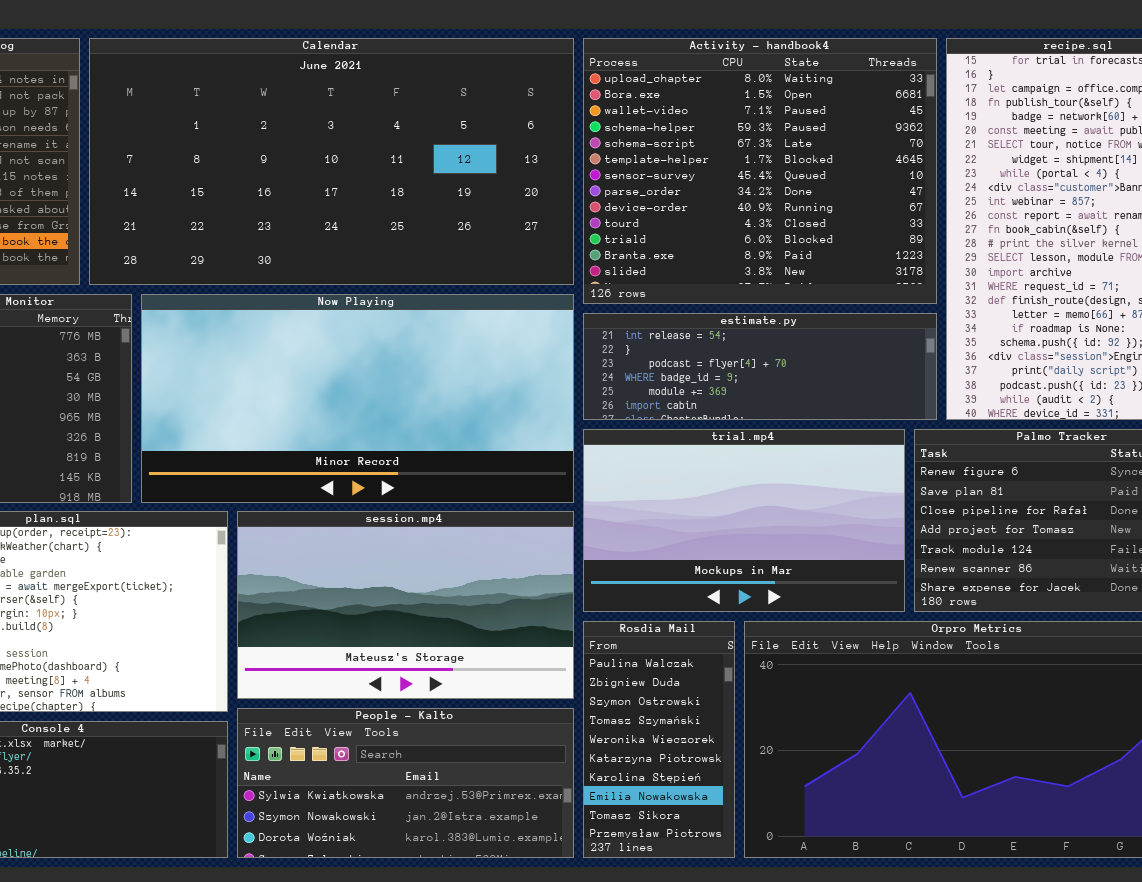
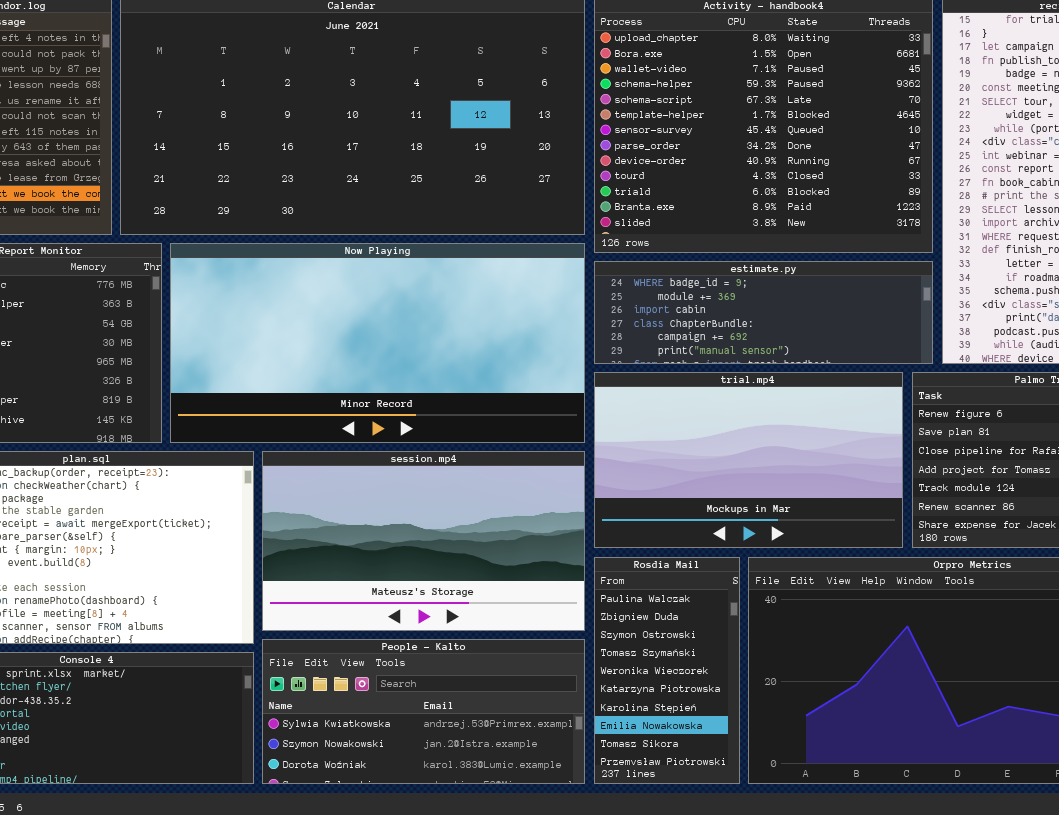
estimate.py: [583,313,937,420] -> [594,261,933,364], scrolled down 3 rows

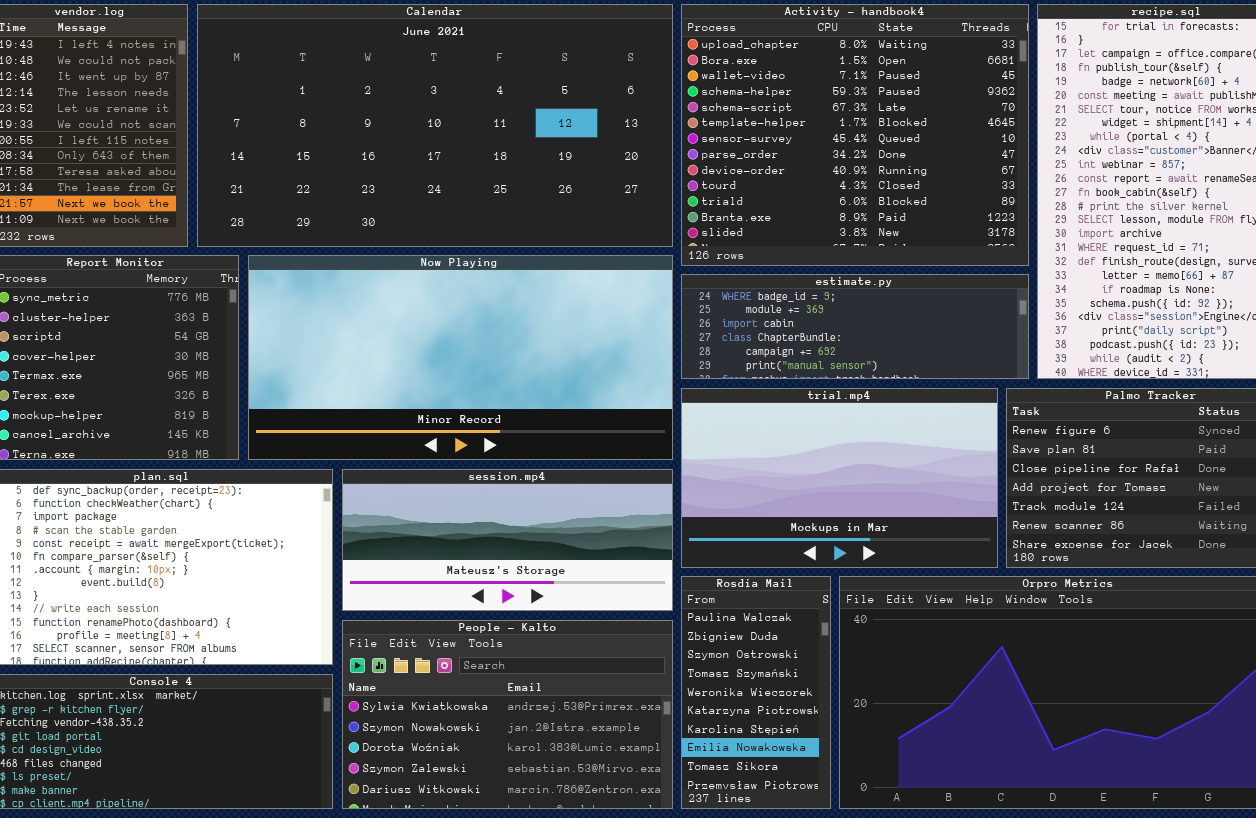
session.mp4: [262,451,585,631] -> [342,469,673,611], resized
People - Kalto: [262,639,585,784] -> [342,620,673,809], resized

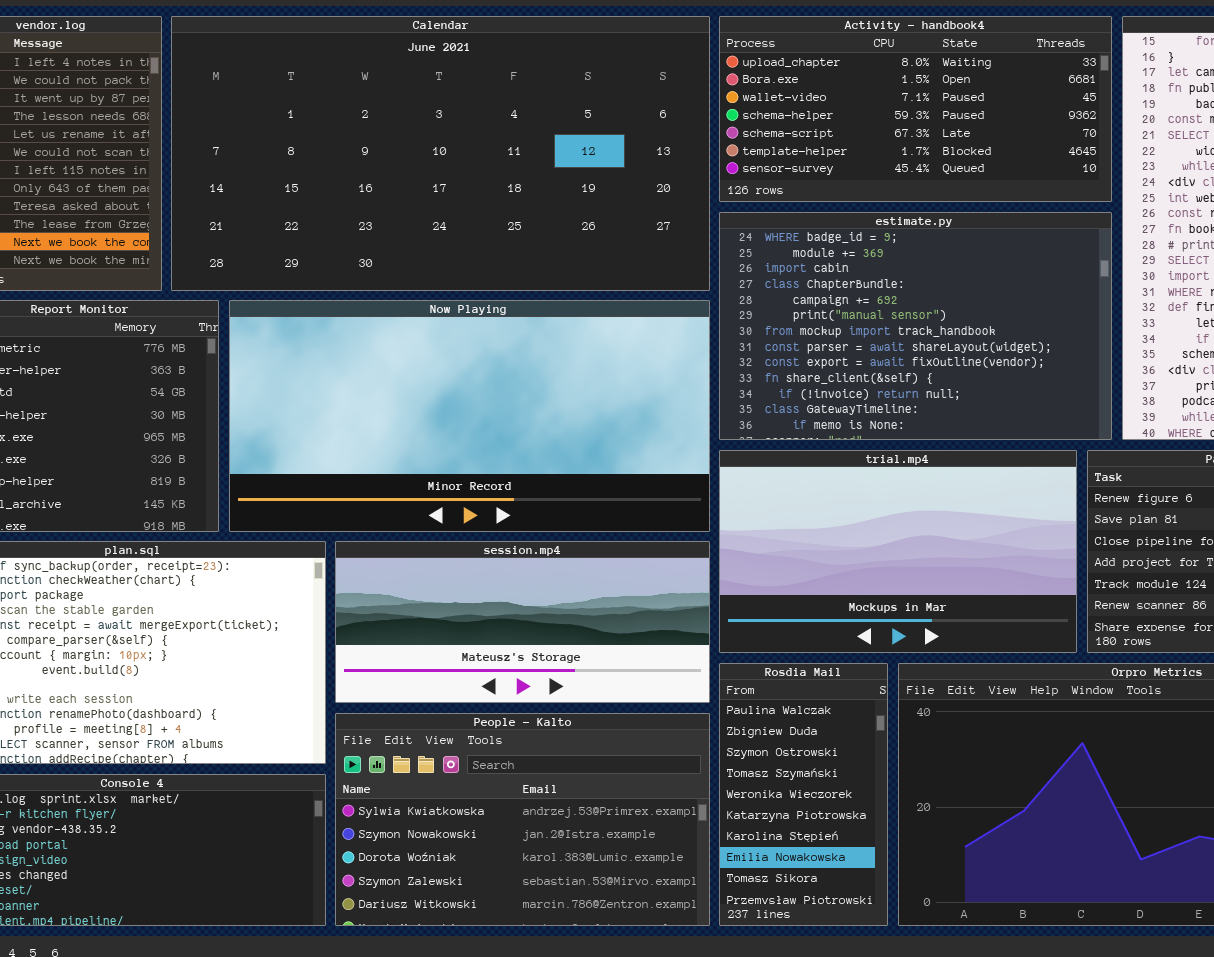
Activity - handbook4: [681,4,1029,266] -> [719,16,1112,202], resized
estimate.py: [681,274,1029,379] -> [719,212,1112,440], resized

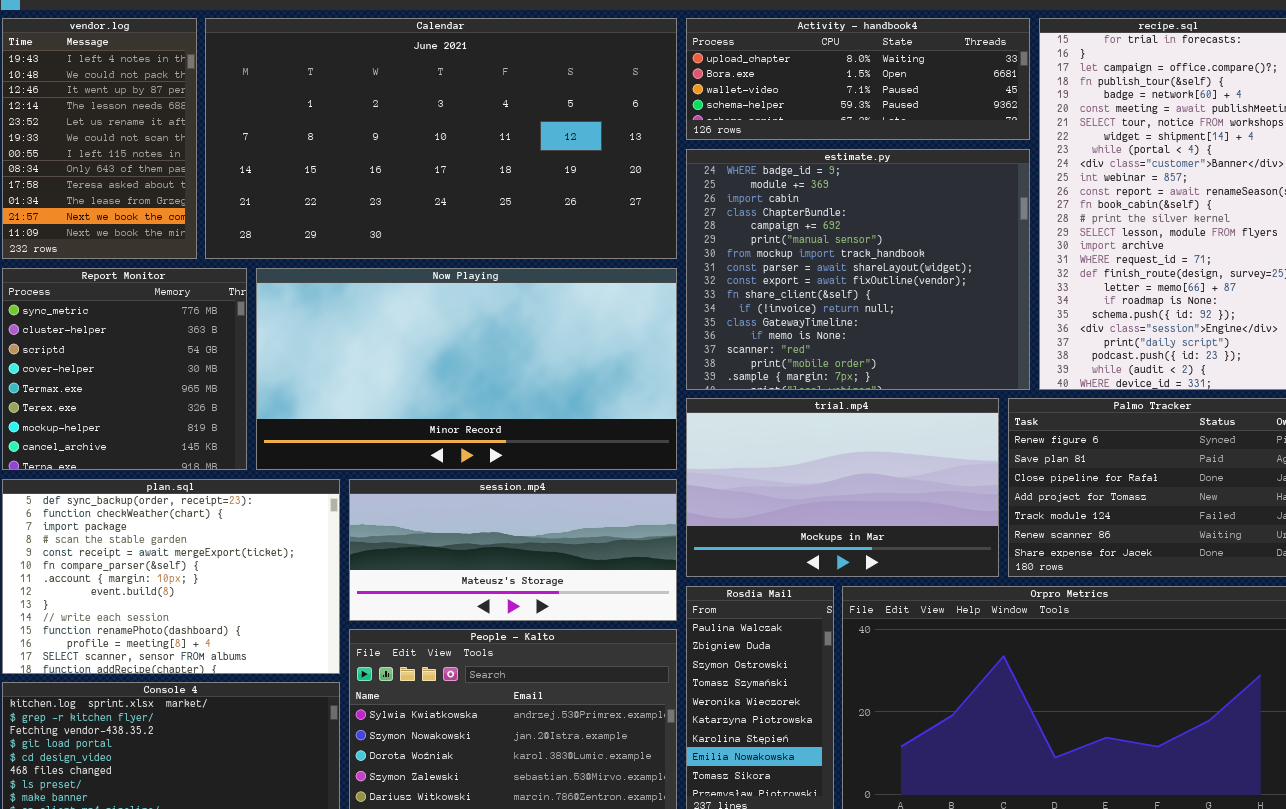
Activity - handbook4: [719,16,1112,202] -> [686,18,1030,140], resized
estimate.py: [719,212,1112,440] -> [686,149,1030,390], resized

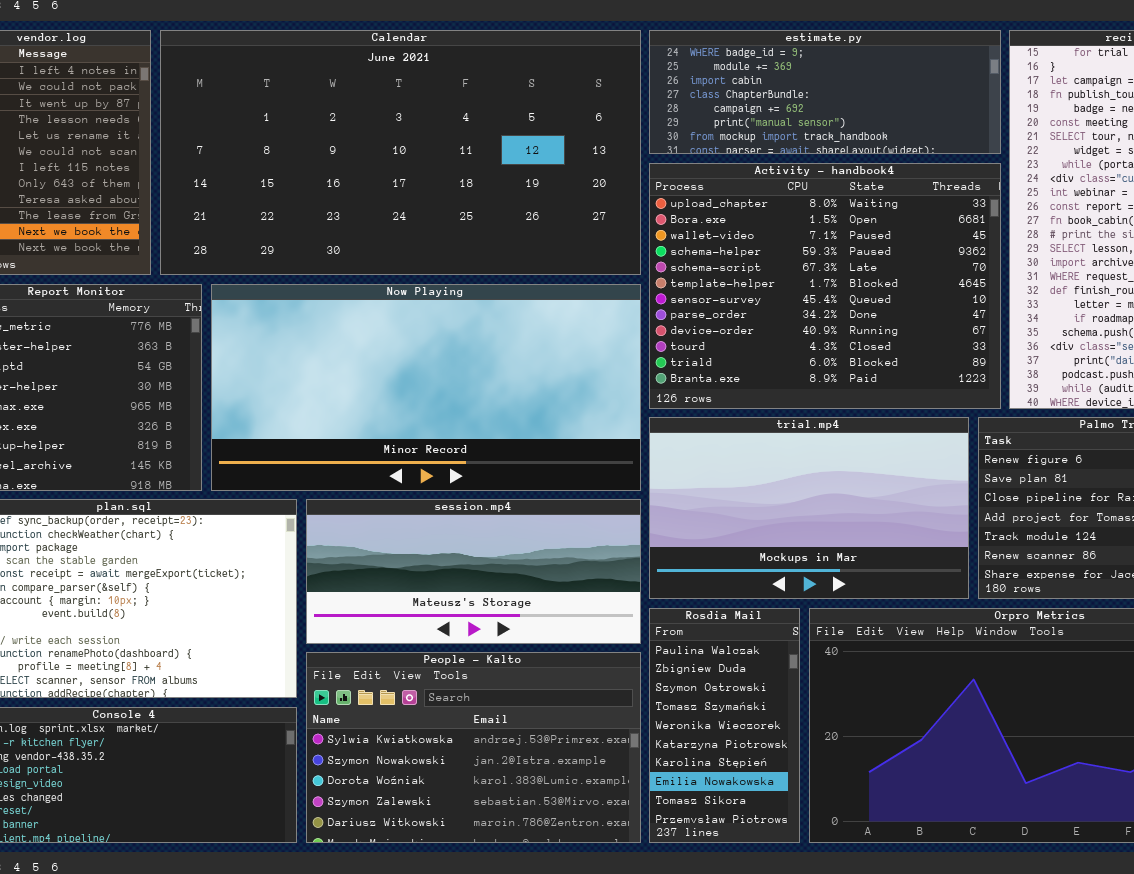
Activity - handbook4: [686,18,1030,140] -> [649,163,1001,409], moved, resized
estimate.py: [686,149,1030,390] -> [649,30,1001,154], moved, resized

